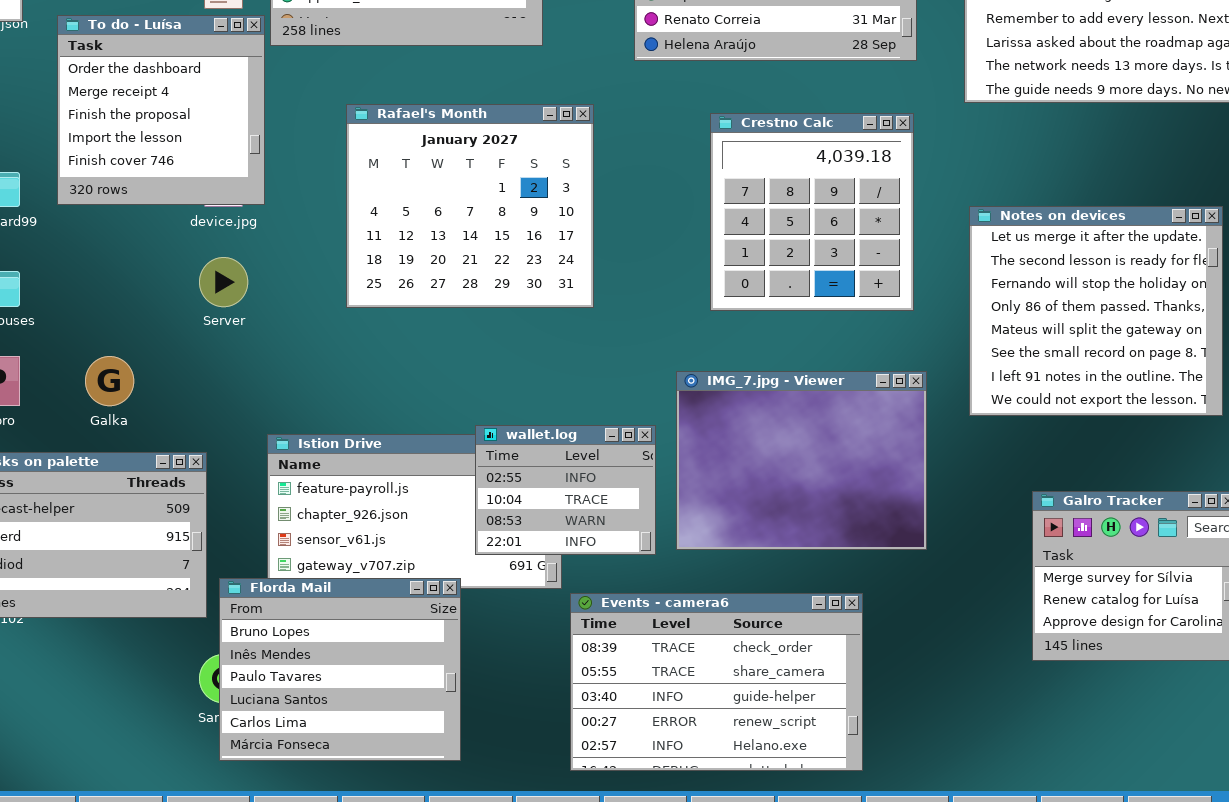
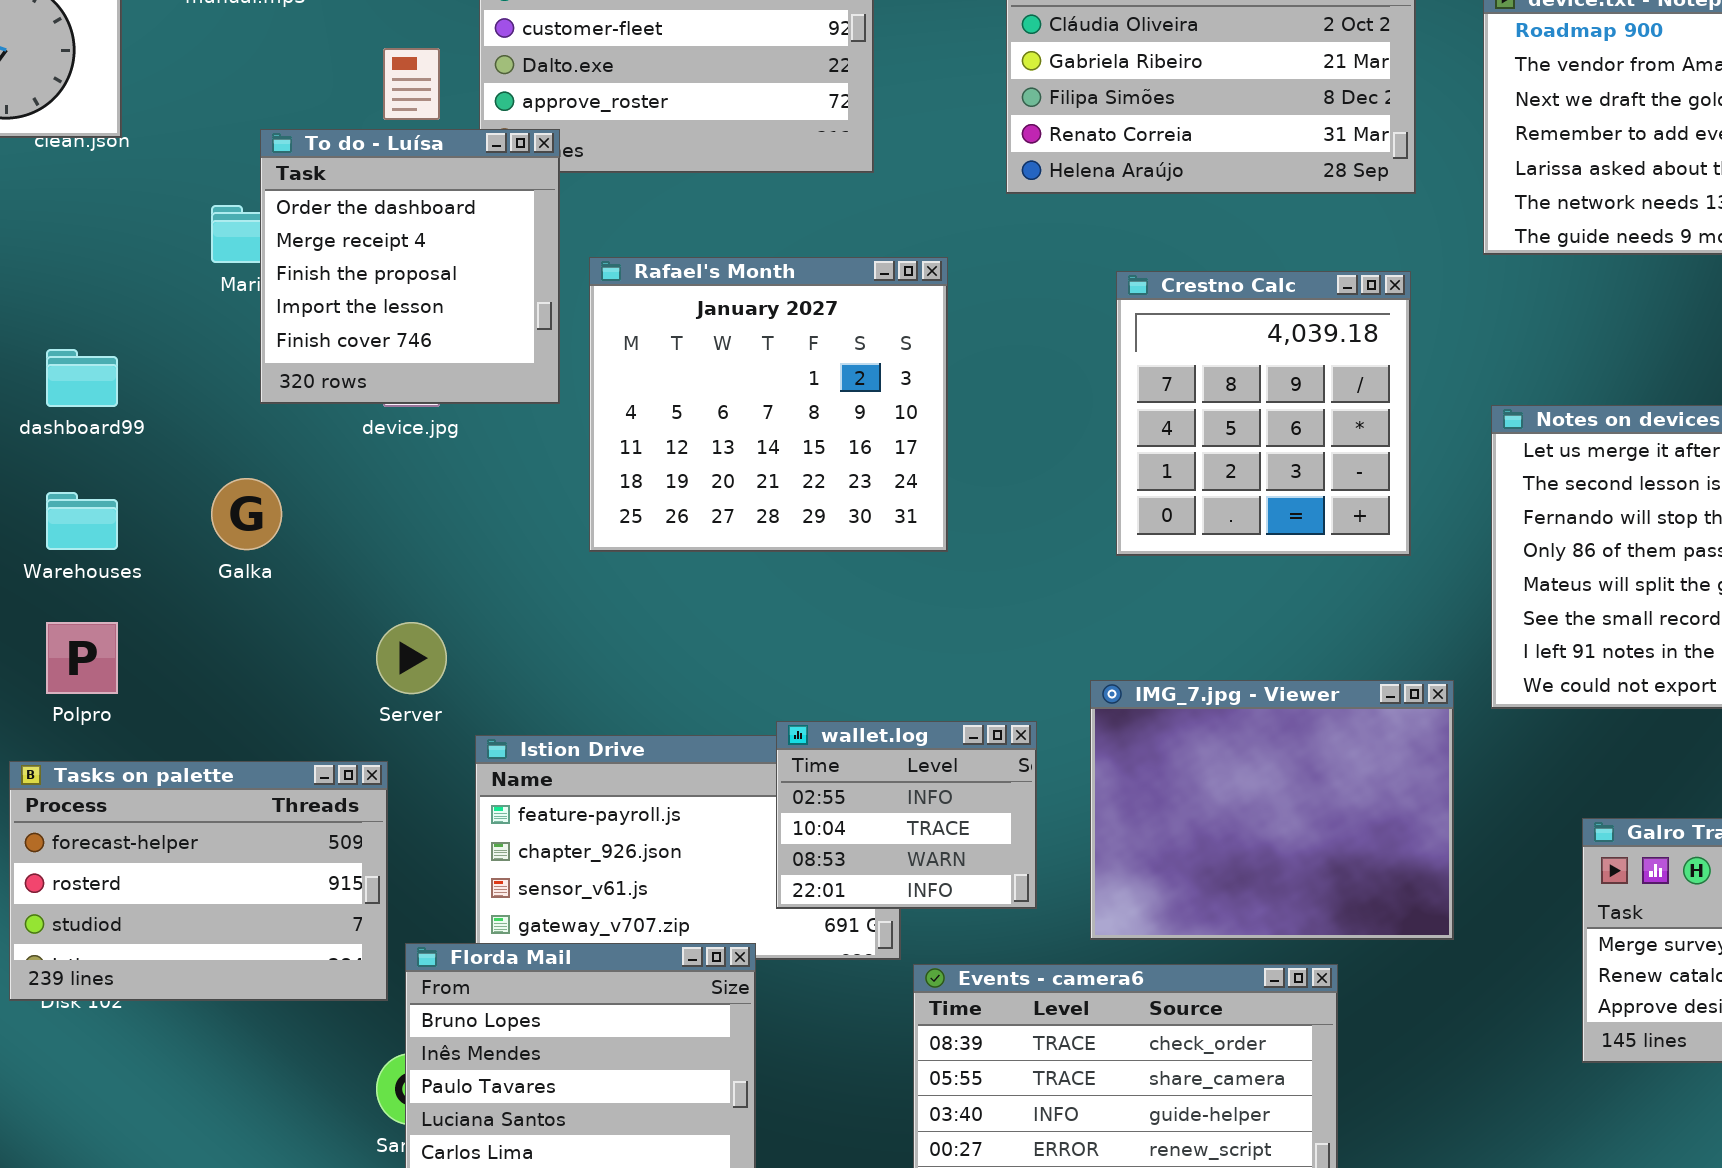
To do - Luísa: [57,15,265,205] -> [260,129,560,404], moved
Server: [199,257,248,307] -> [376,622,447,694], moved
Galka: [85,356,134,406] -> [211,478,282,550], moved
IMG_7.jpg - Viewer: [676,371,927,550] -> [1090,680,1454,940], moved

